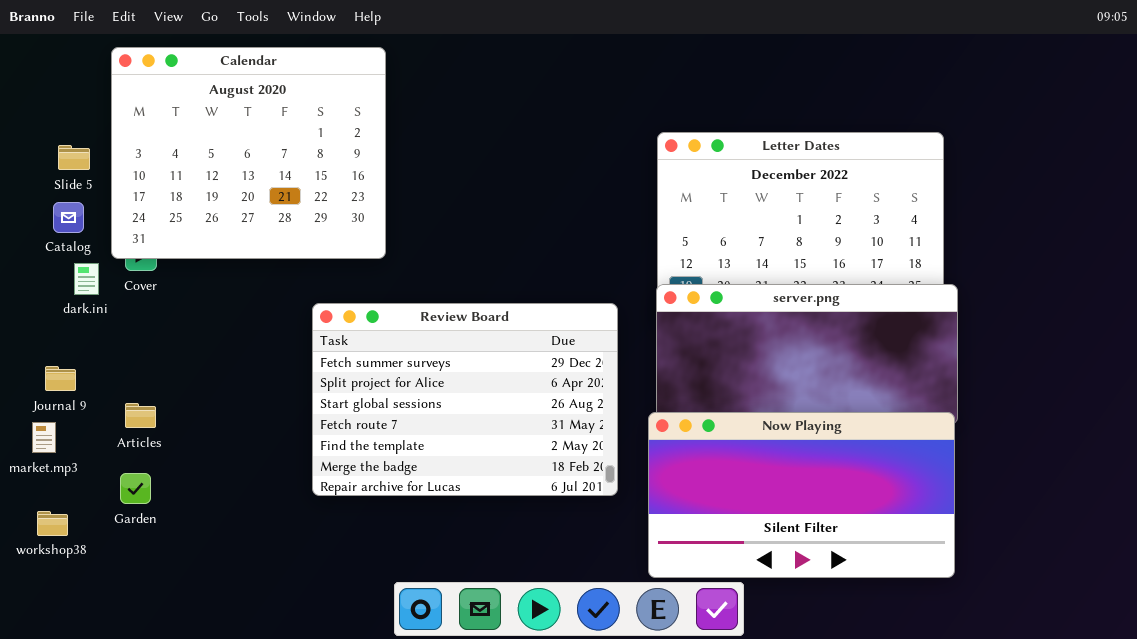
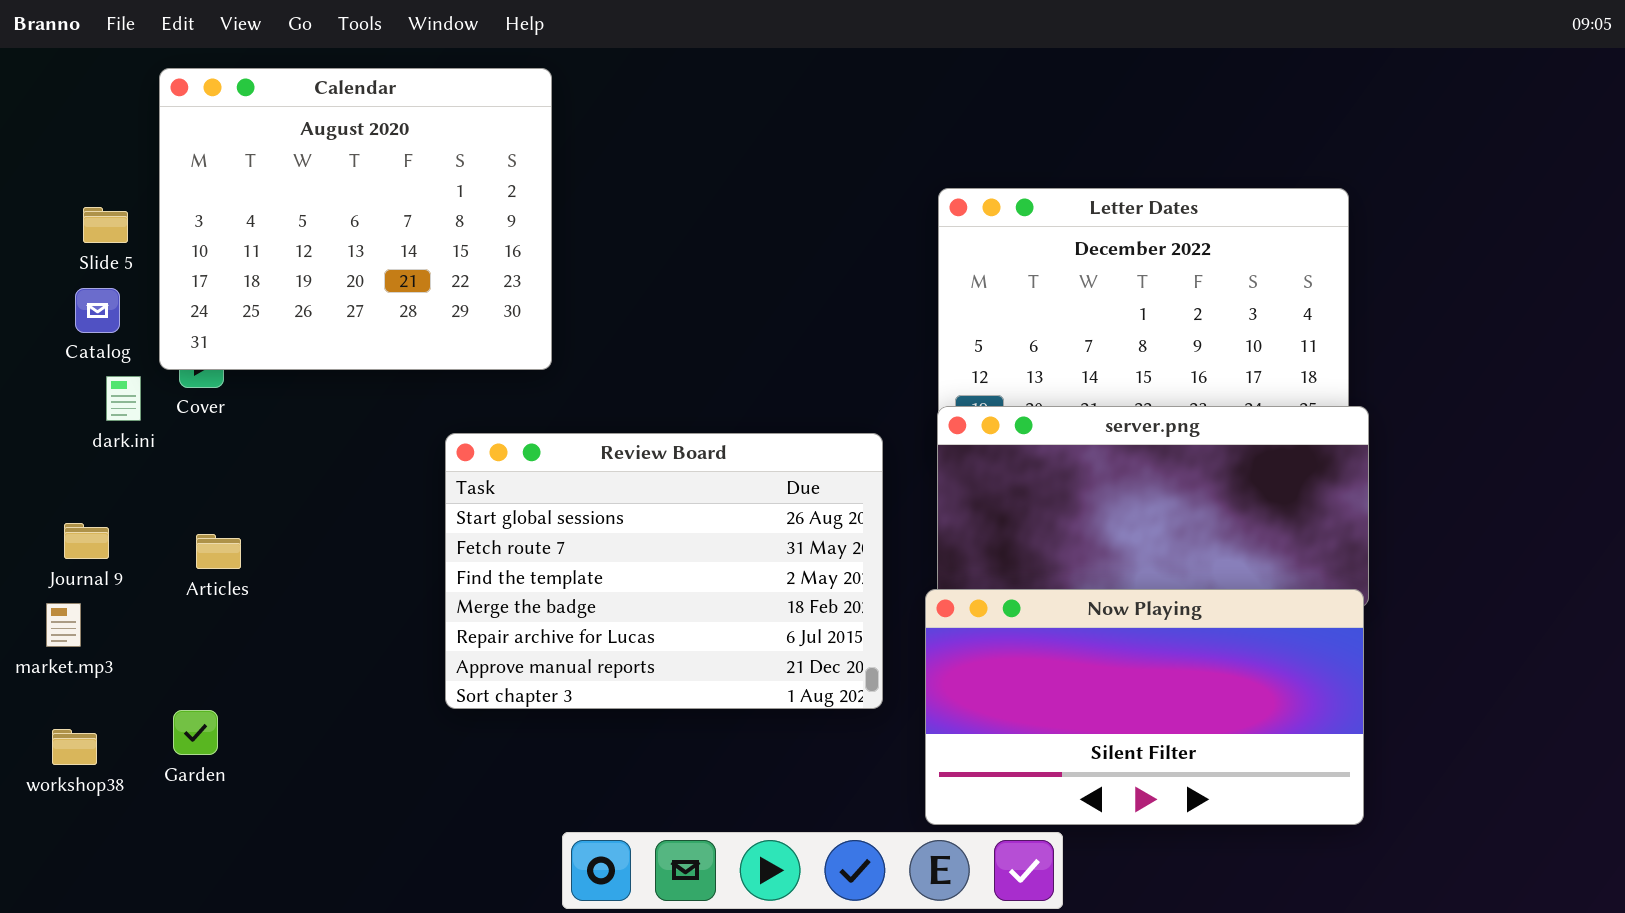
Review Board: [312,303,618,496] -> [445,433,883,709], scrolled down 2 rows
Articles: [125,403,156,428] -> [196,534,241,569], moved
Garden: [120,473,151,504] -> [173,710,218,755], moved

